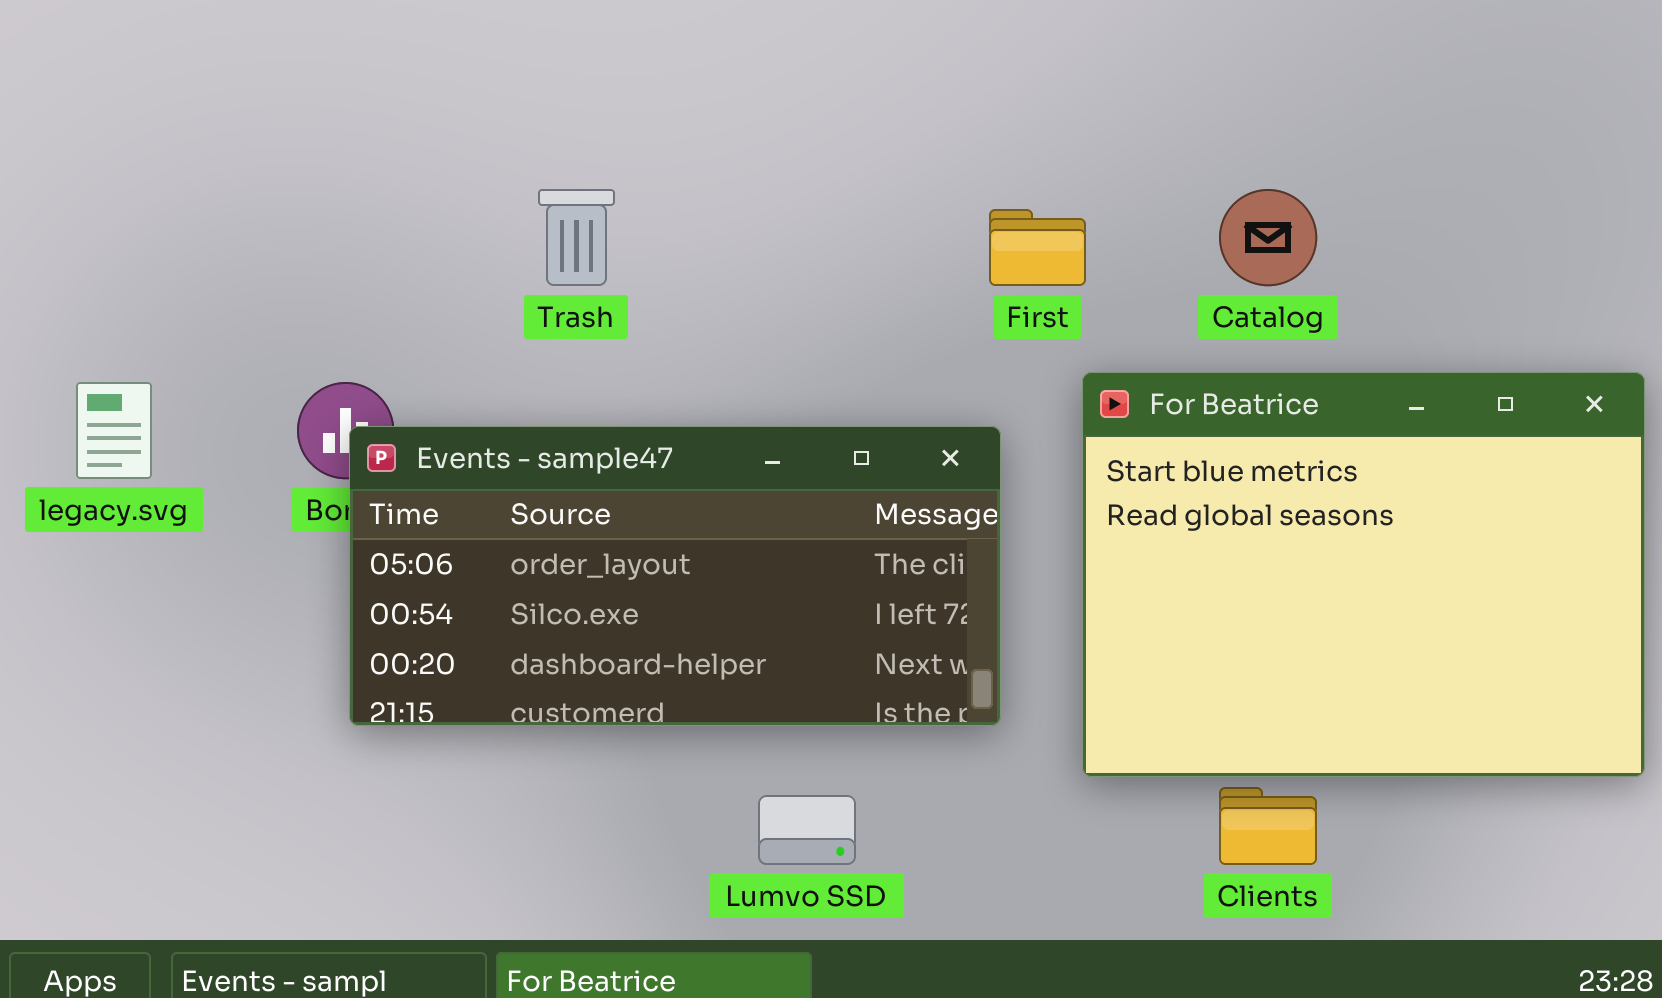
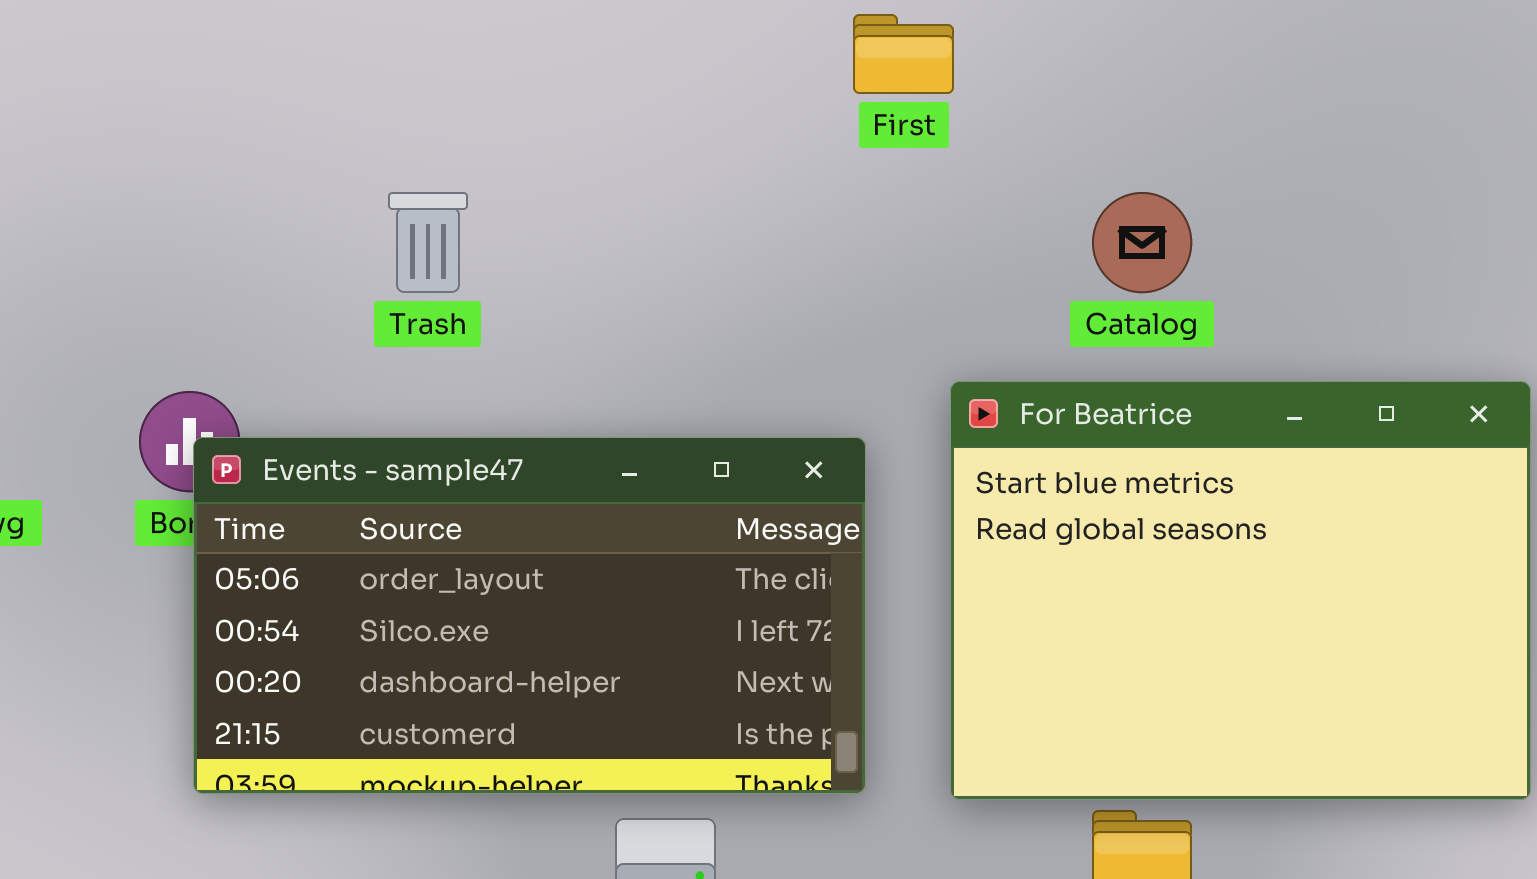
First: [989,209,1086,286] -> [853,14,954,94], moved
Events - sample47: [349,426,1001,726] -> [193,437,866,794], resized

